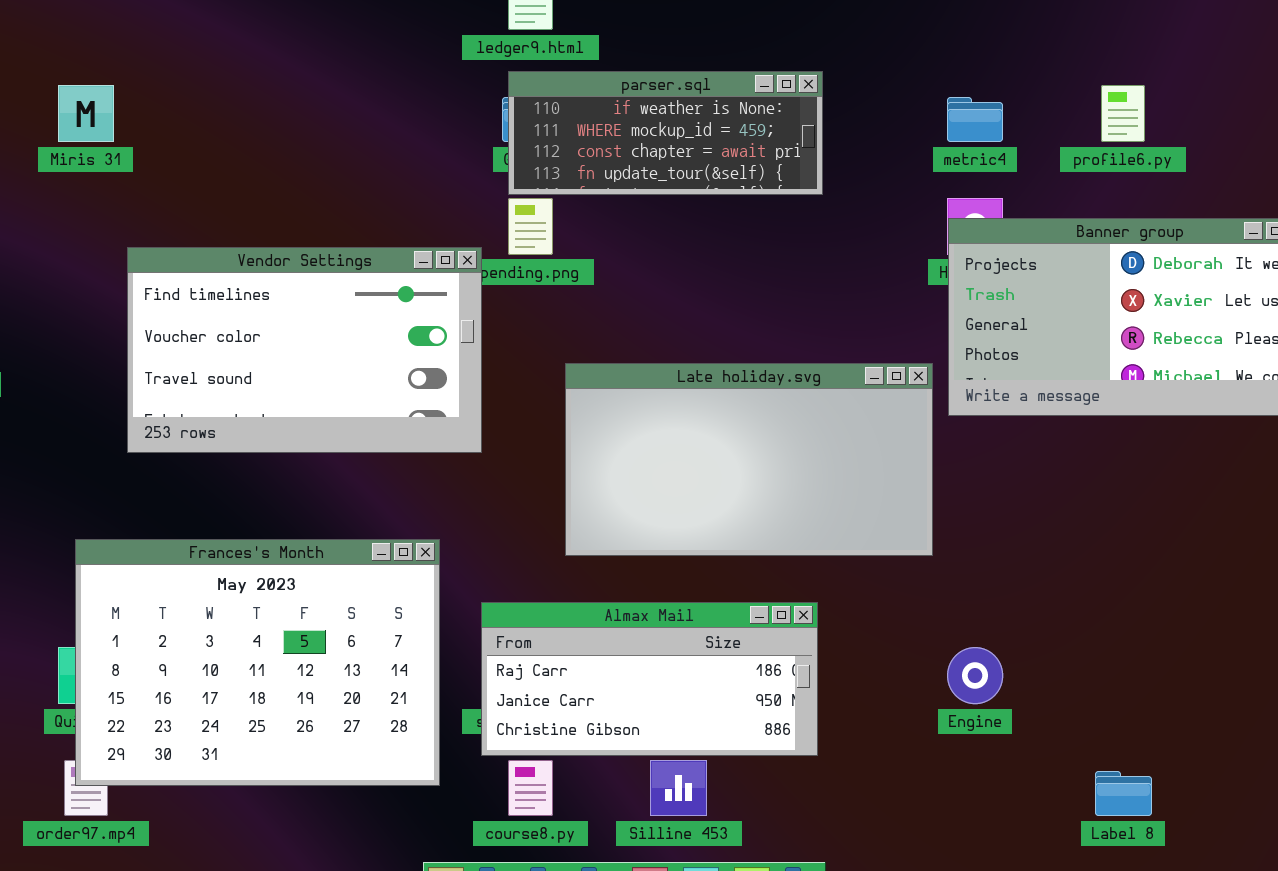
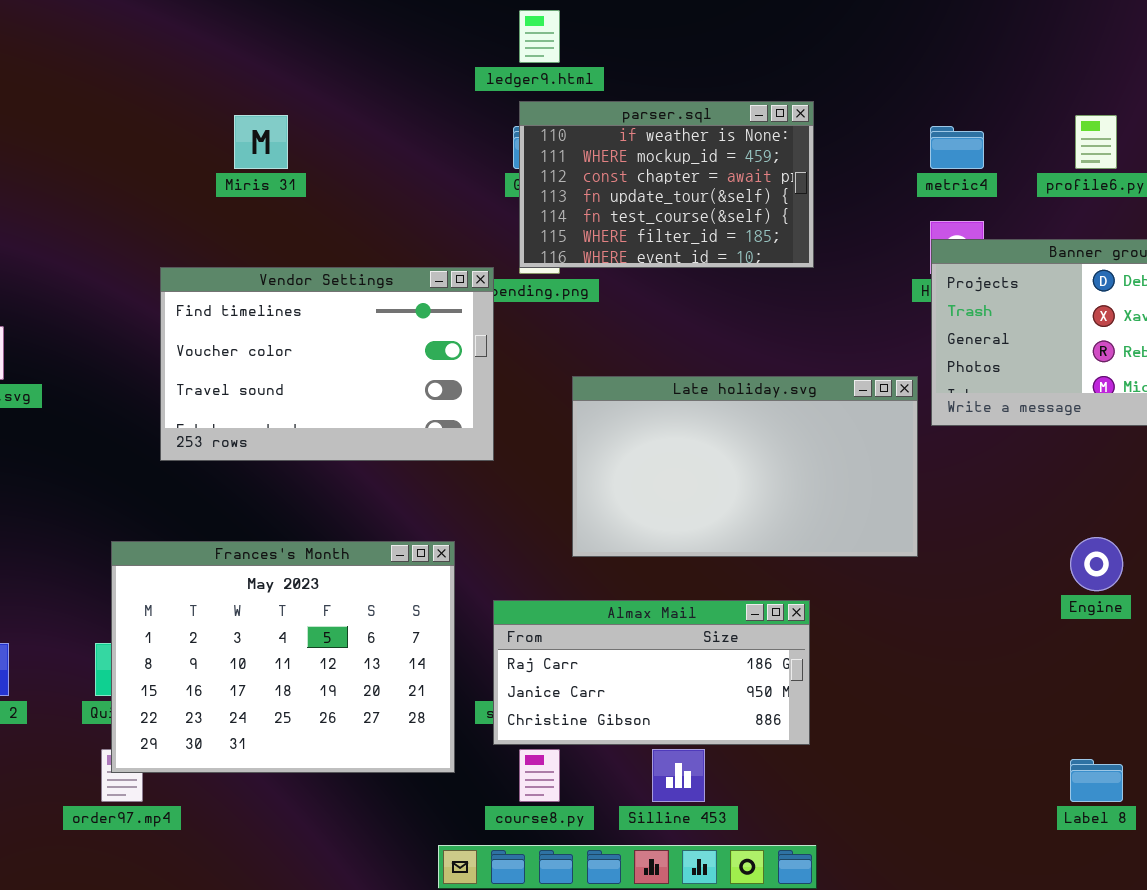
parser.sql: [508,71,823,195] -> [519,101,814,268], resized
Miris 31: [58,85,114,142] -> [234,115,288,169], moved
Engine: [947,647,1003,704] -> [1070,537,1123,591], moved

